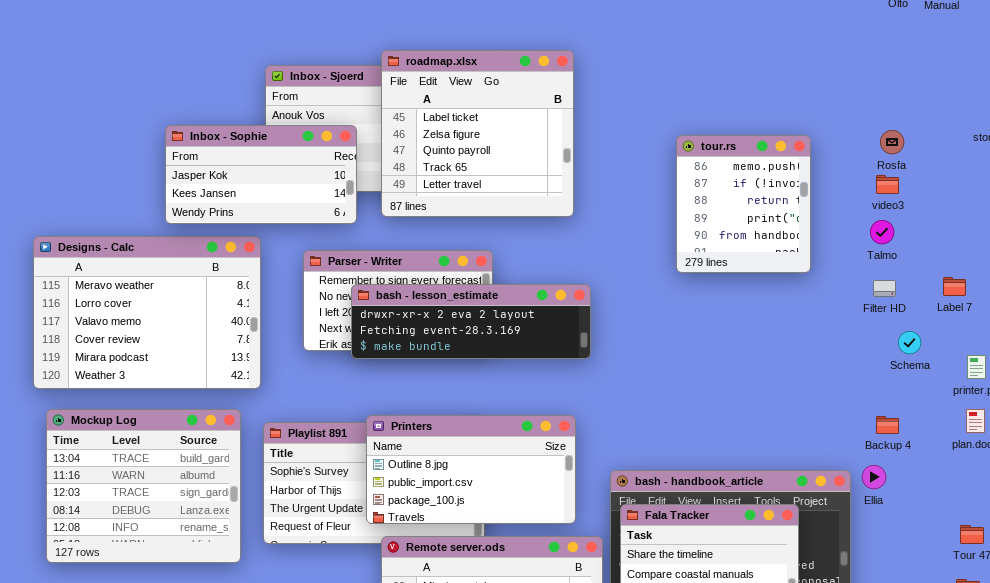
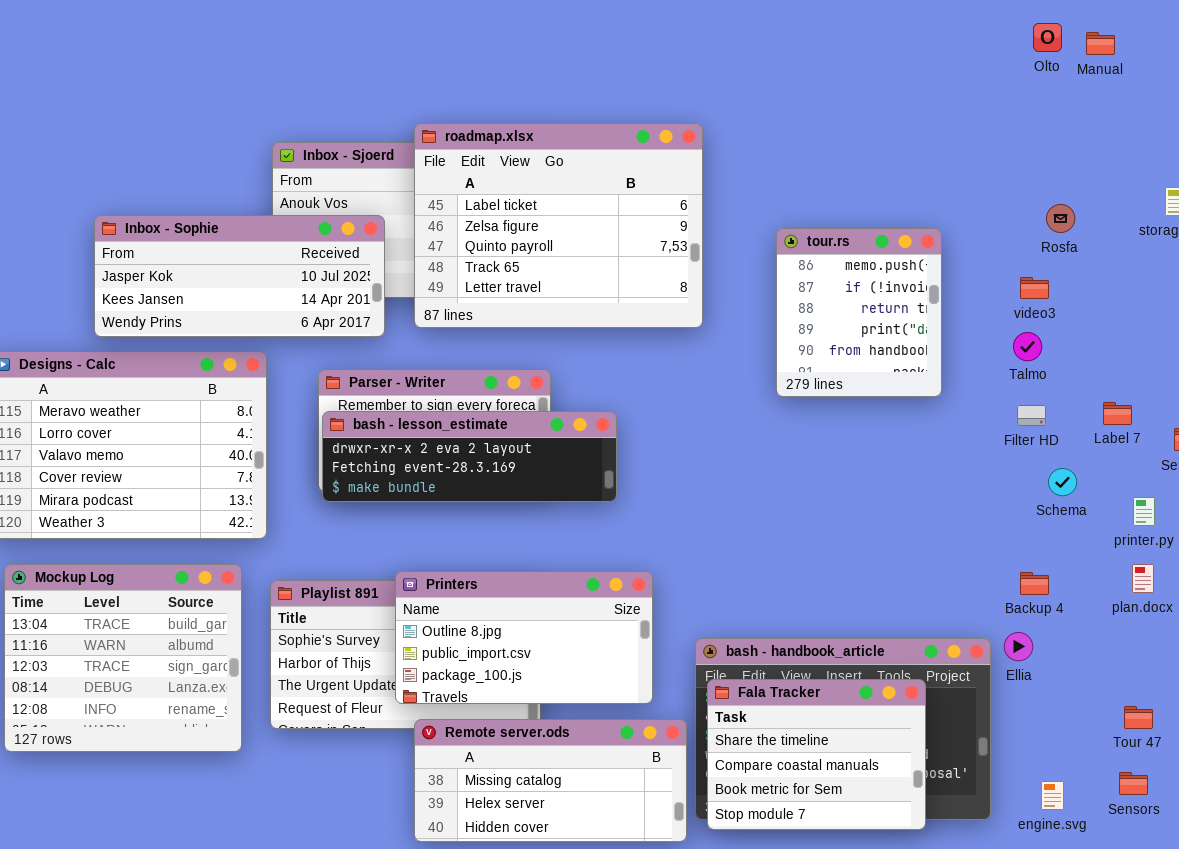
roadmap.xlsx: [381,50,574,217] -> [414,123,703,328], resized
Inbox - Sophie: [165,125,357,224] -> [94,215,385,337], resized
Rosfa: [880,130,904,154] -> [1046,204,1075,233], moved
bash - lesson_estimate: [351,284,591,359] -> [322,411,617,502], moved

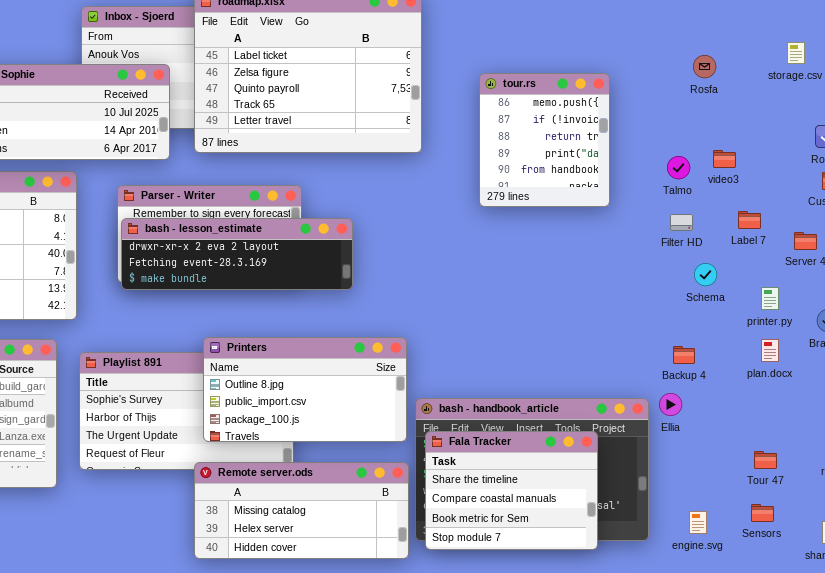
video3: [1020,277,1049,299] -> [713,150,736,168], moved
Printers: [395,571,653,704] -> [203,337,407,442], moved

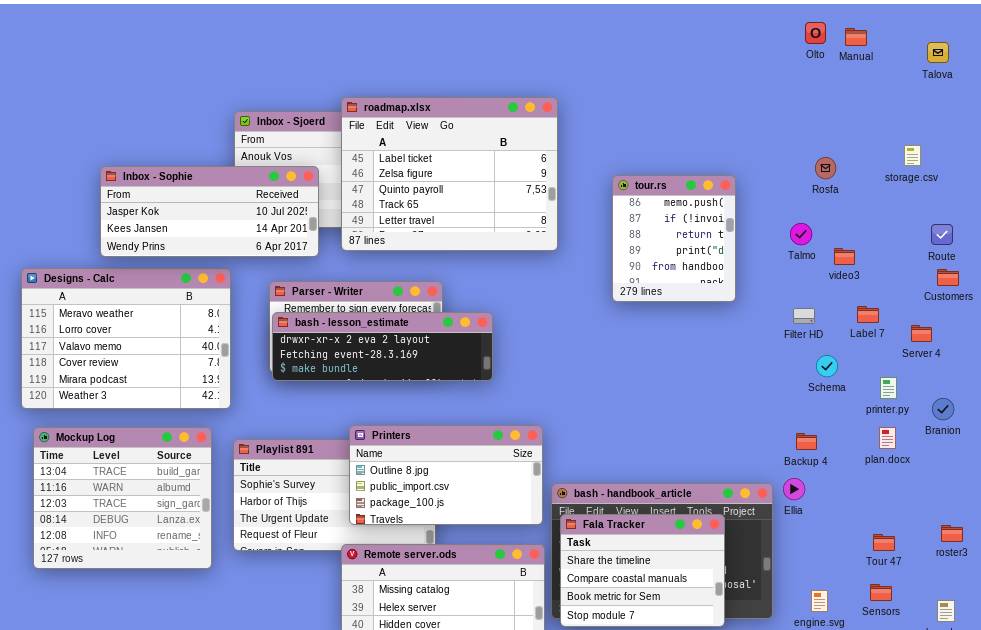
Talmo: [667,156,690,179] -> [790,223,812,245], moved

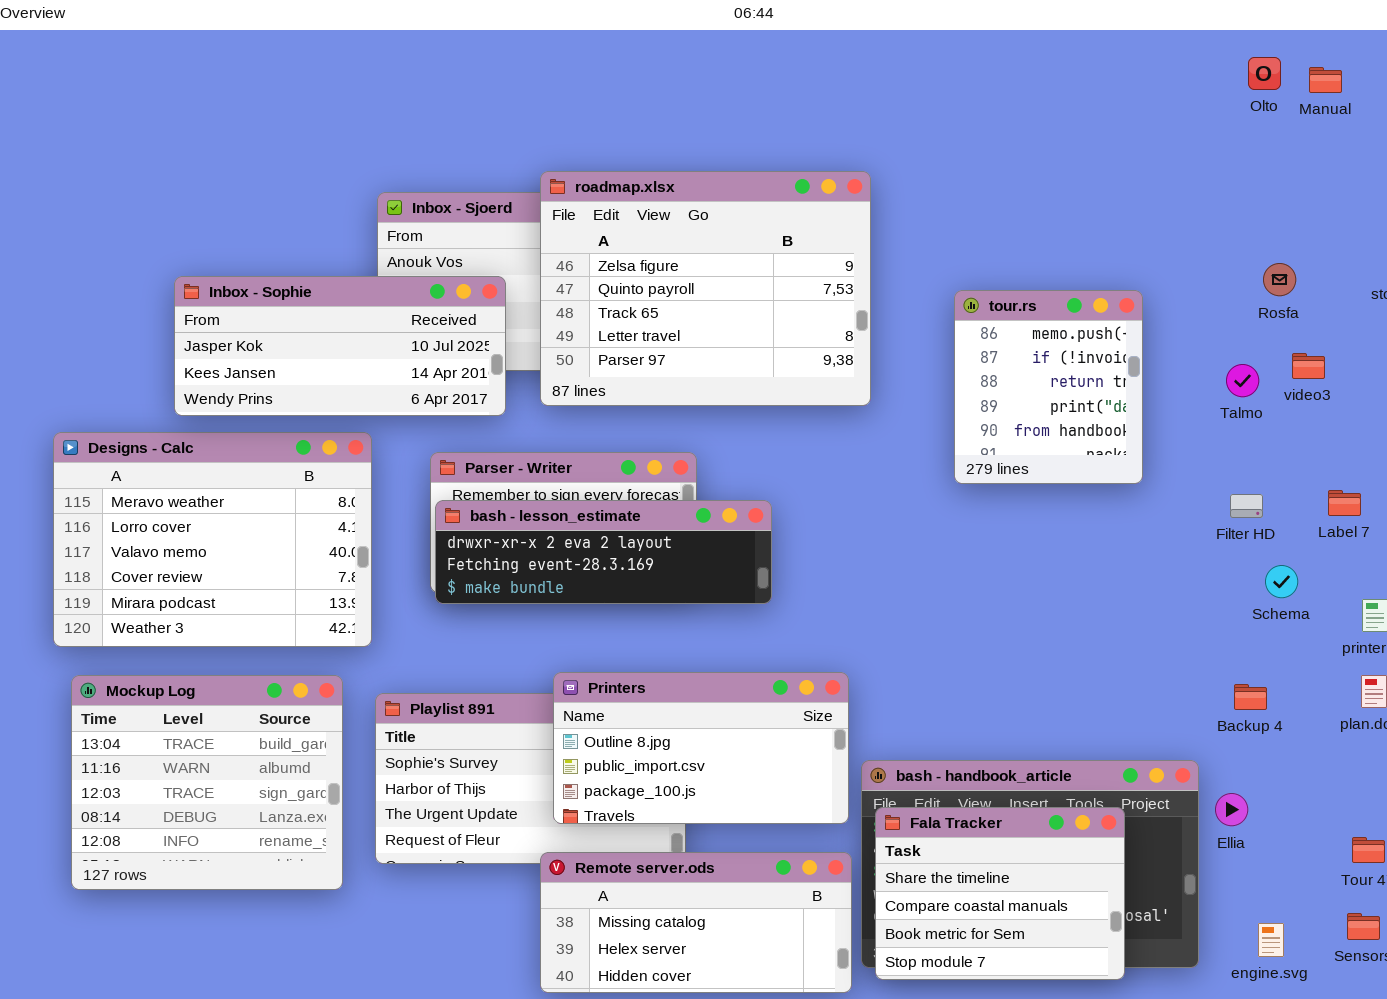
roadmap.xlsx: [341,97,558,251] -> [540,171,871,406], scrolled down 1 row
video3: [834,248,855,265] -> [1292,353,1325,379], moved
Ellia: [783,478,805,500] -> [1215,793,1248,826], moved

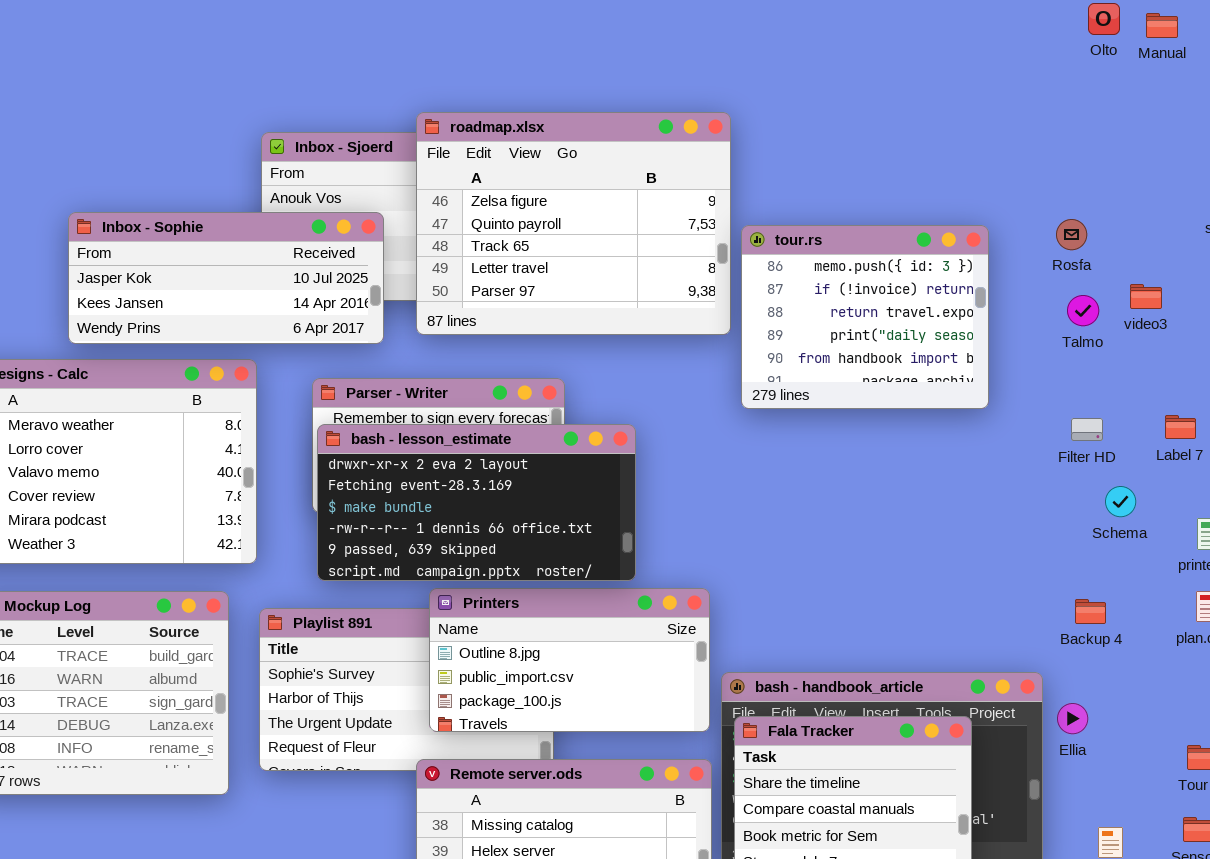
Rosfa: [1263,263,1296,296] -> [1056,219,1087,250], moved
tour.rs: [954,290,1143,484] -> [741,225,989,409], resized
bash - lesson_estimate: [435,500,772,604] -> [317,424,636,581], resized

